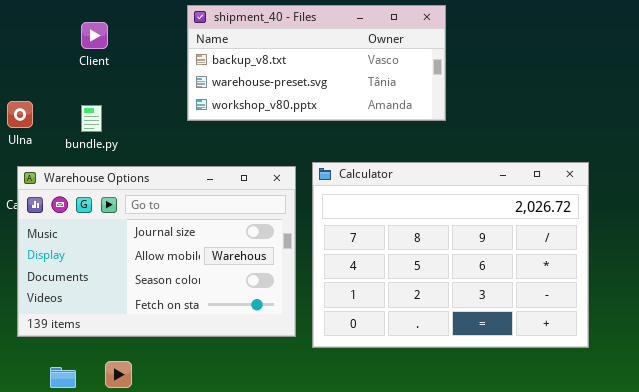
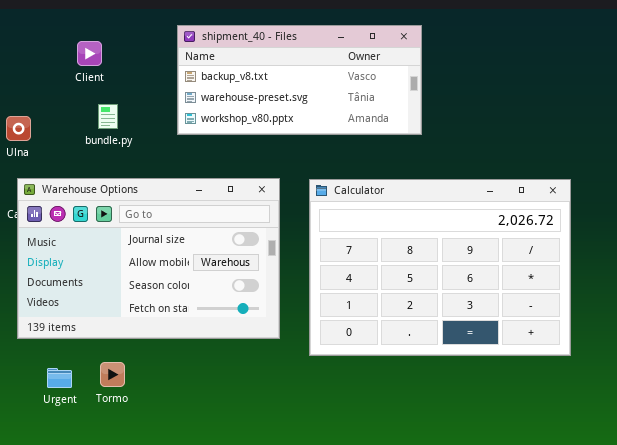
bundle.py: [81,105,102,132] -> [98,104,118,129], moved
Calculator: [312,162,589,348] -> [309,179,571,356], moved

